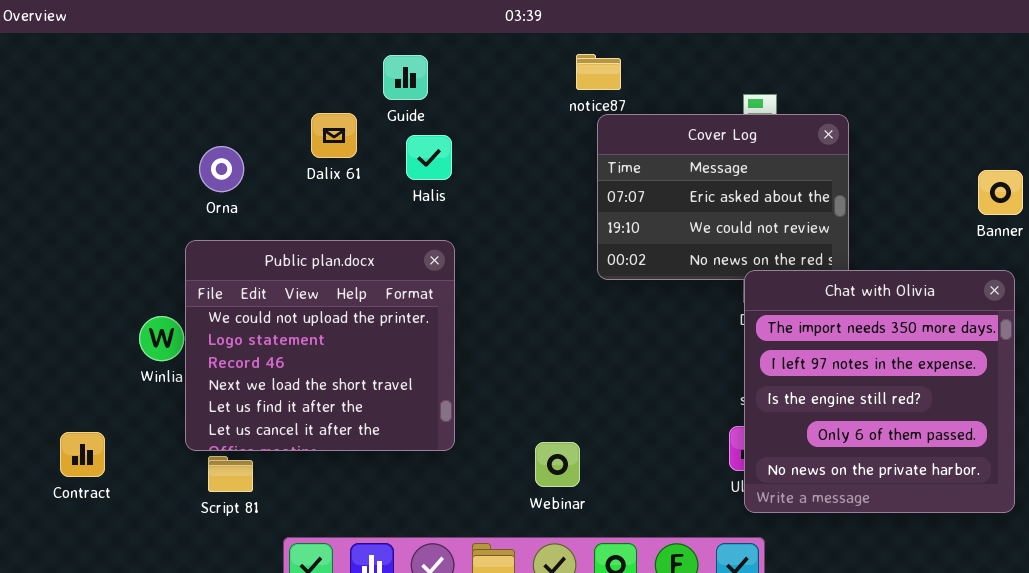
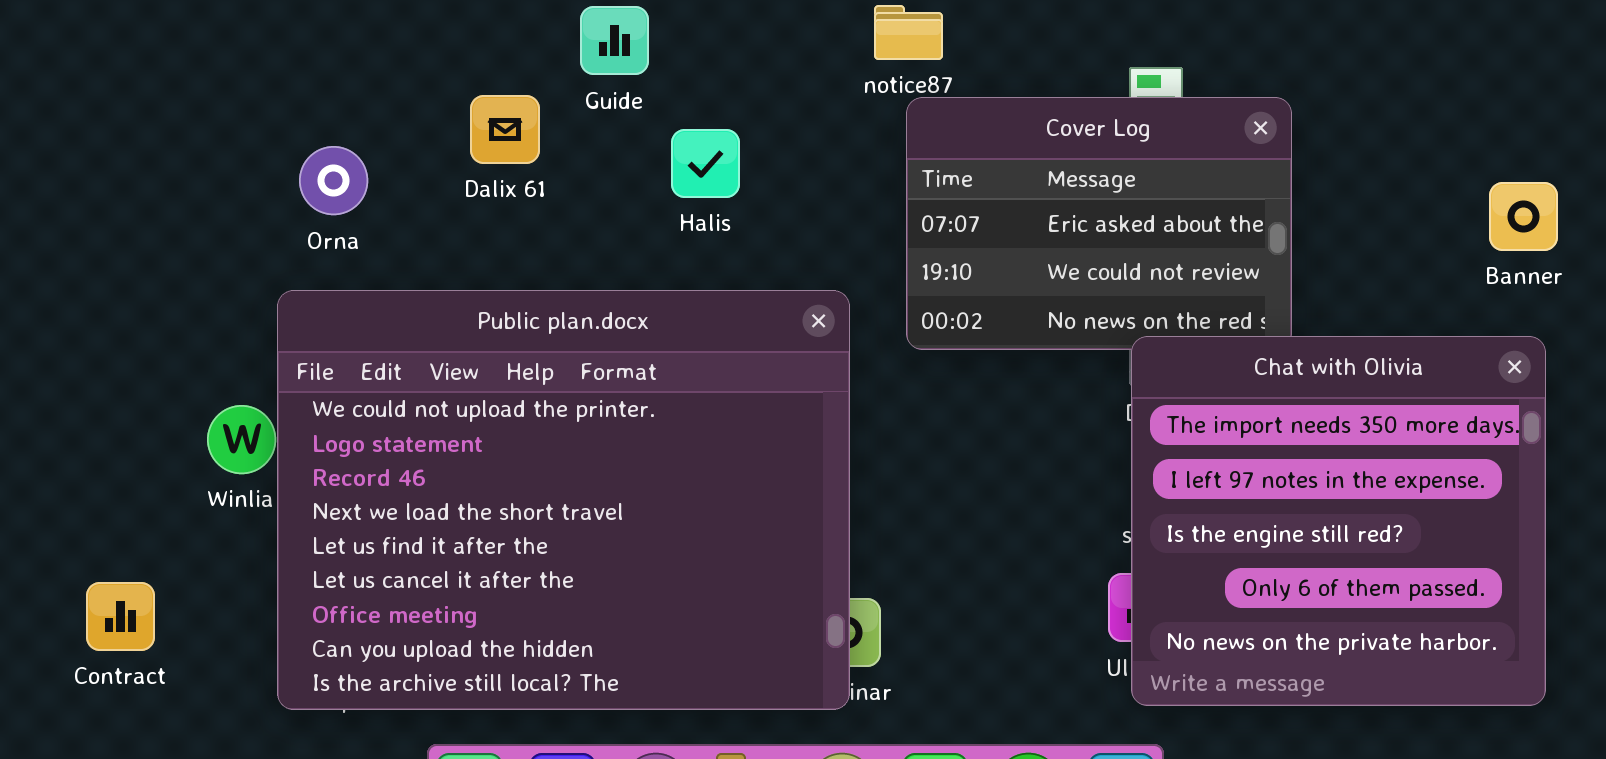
Halis: [406,135,452,180] -> [671,129,740,198], moved
Public plan.docx: [185,240,455,451] -> [277,290,850,710], resized

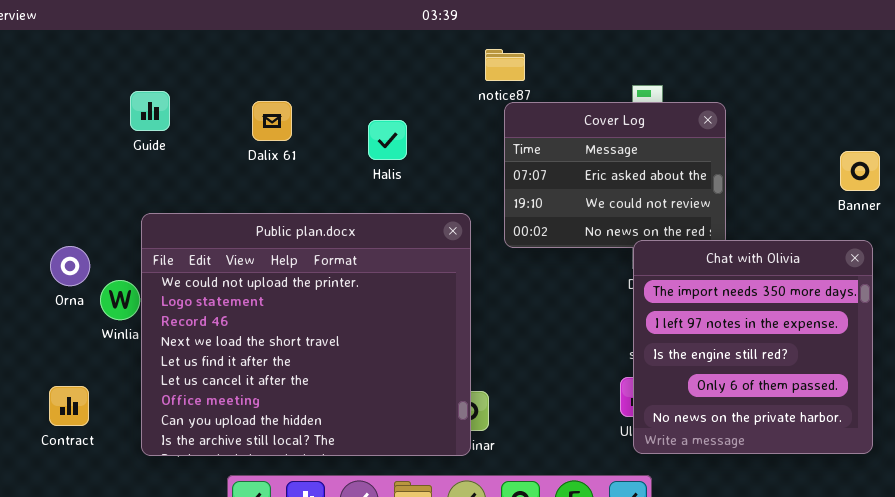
Guide: [580,6,649,75] -> [130,91,170,131], moved
Orna: [299,146,368,215] -> [50,246,90,286], moved
Contract: [86,582,155,651] -> [49,386,89,426], moved

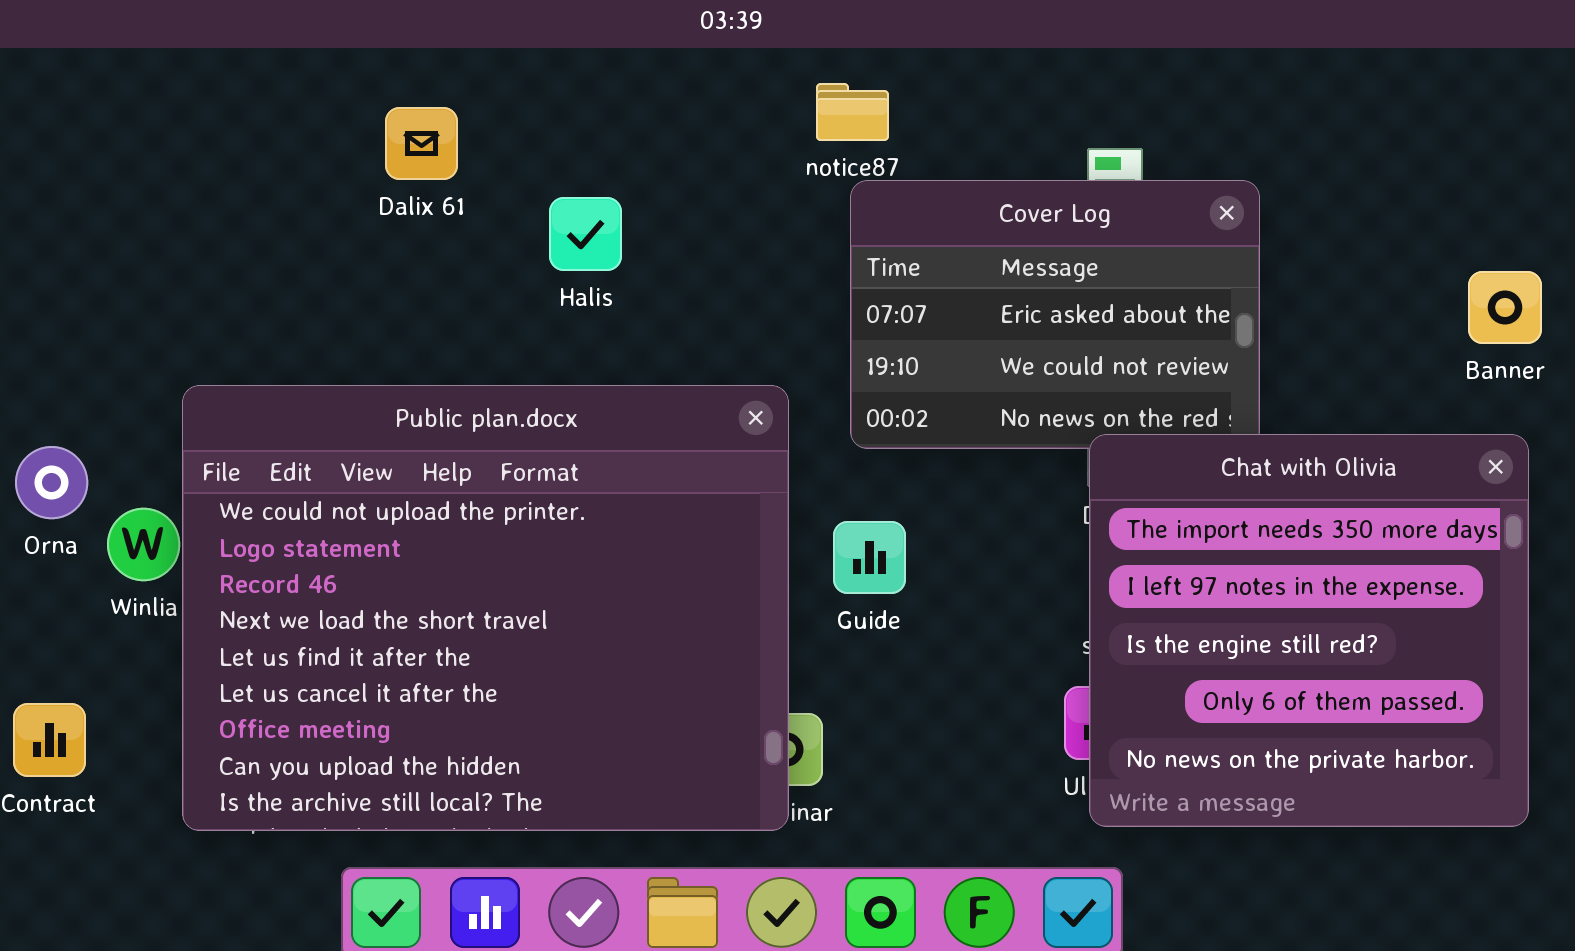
Guide: [130,91,170,131] -> [833,521,906,594], moved
Dalix 61: [252,101,292,141] -> [385,107,458,180], moved
Halis: [368,120,407,160] -> [549,197,622,271], moved

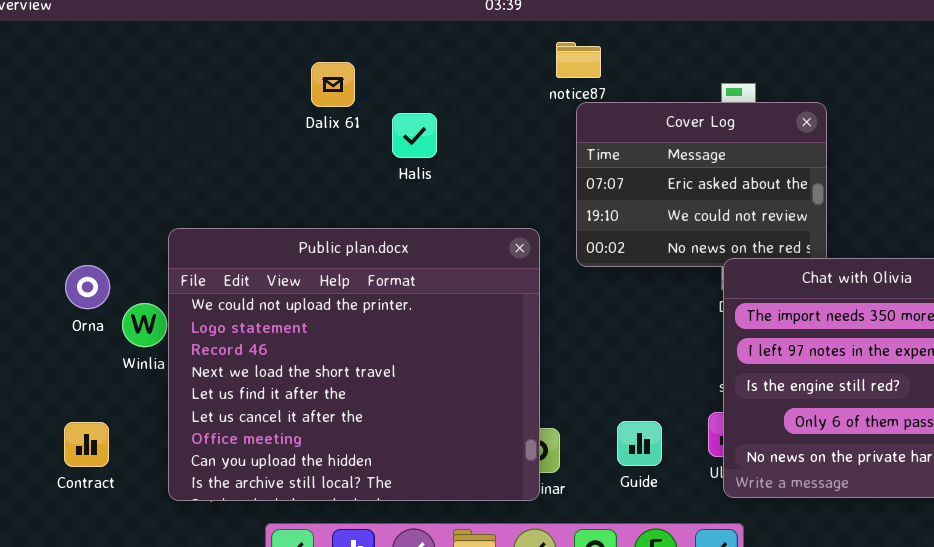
Dalix 61: [385,107,458,180] -> [311,62,355,107], moved
Guide: [833,521,906,594] -> [617,421,662,466], moved

